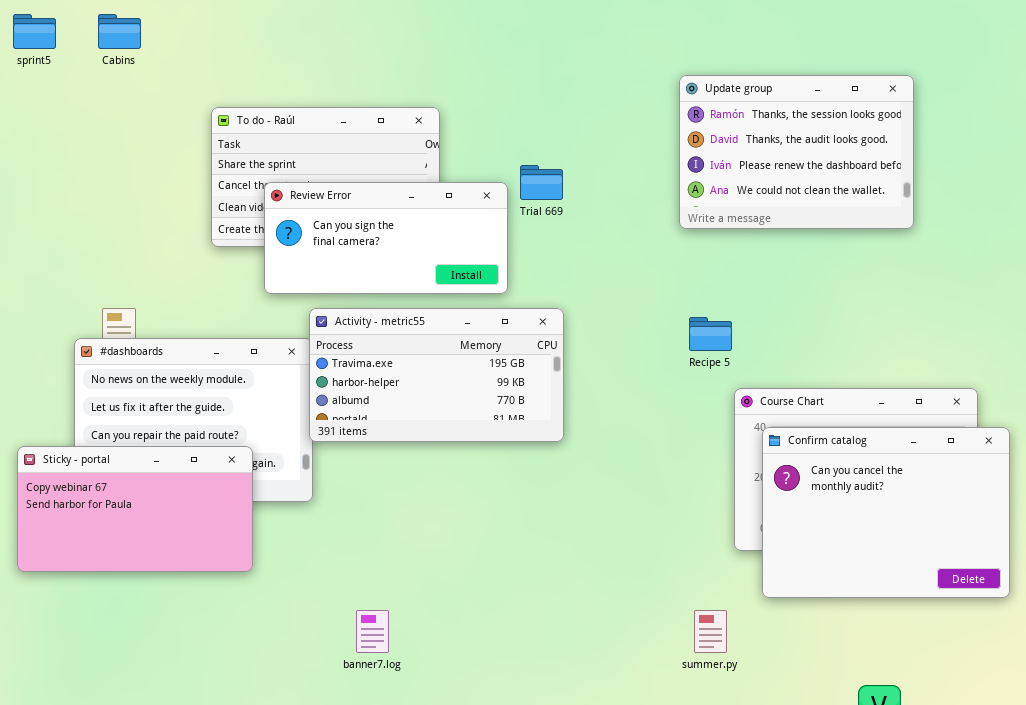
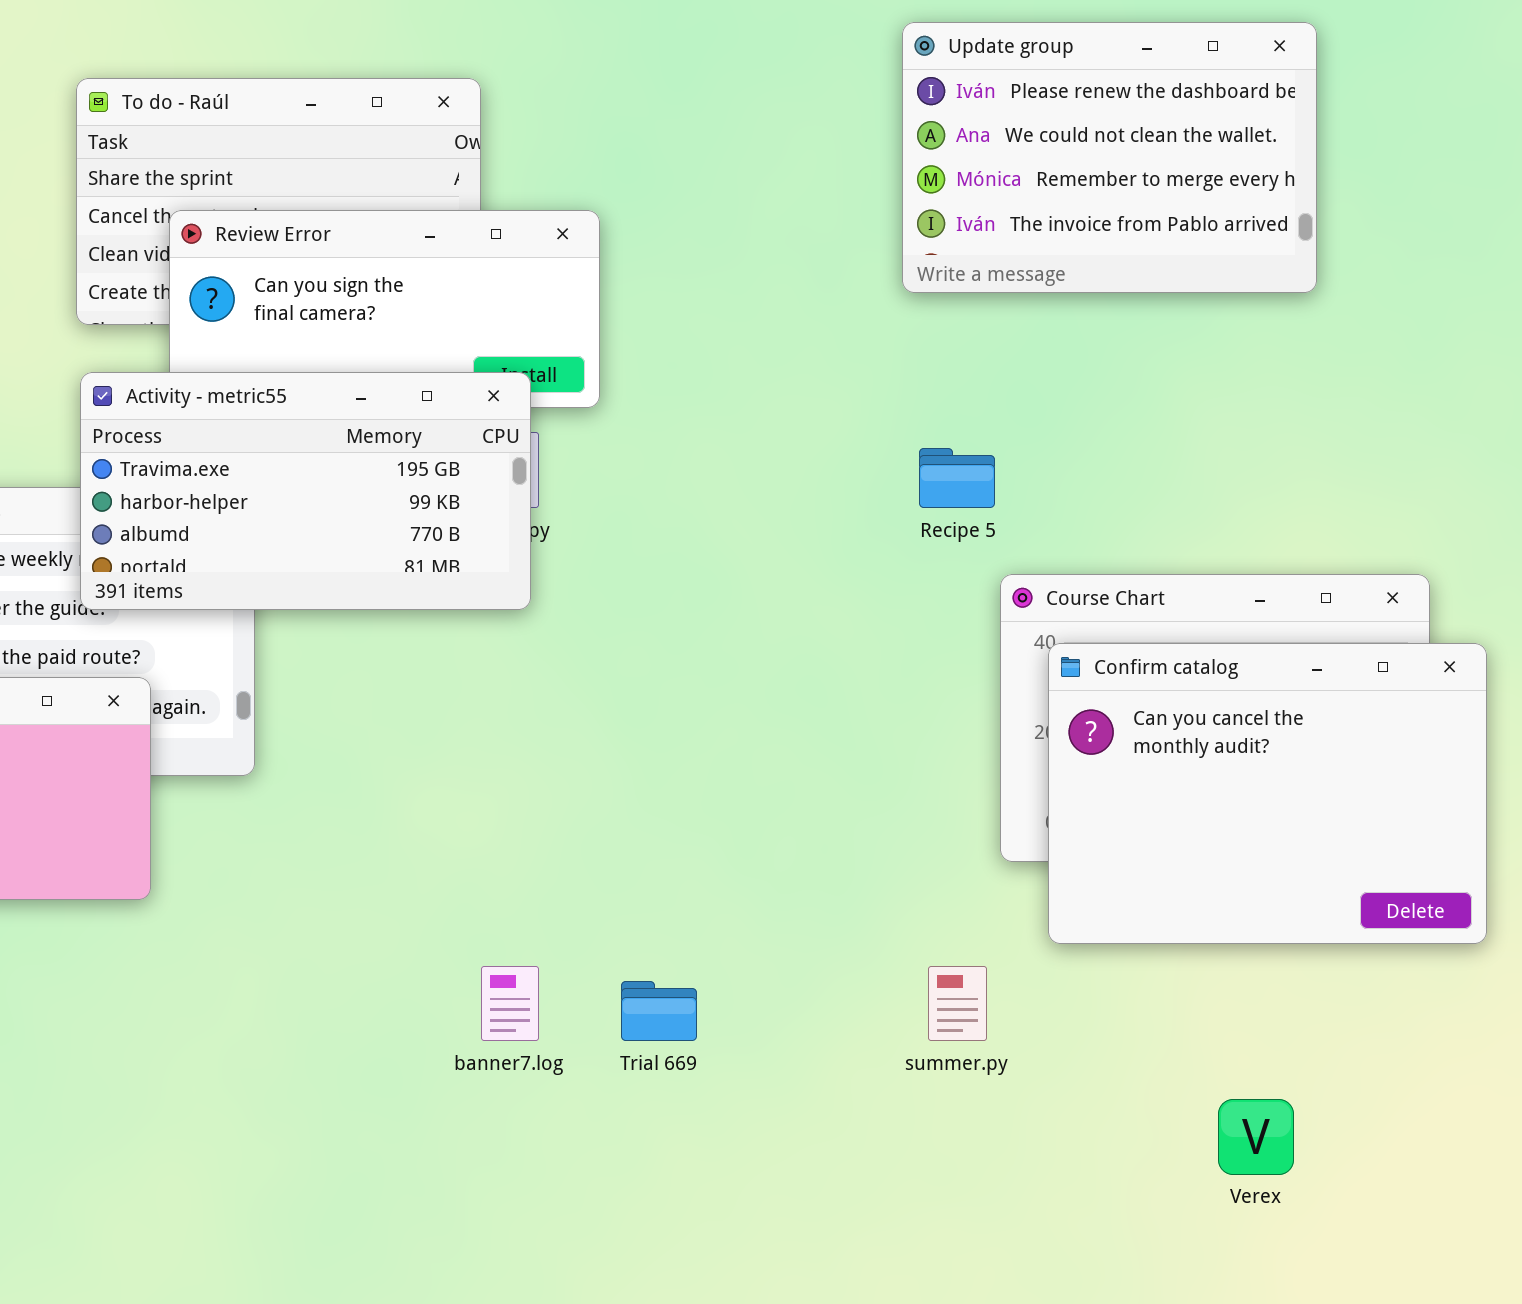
Update group: [679,75,914,229] -> [902,22,1317,293], scrolled down 2 rows
Trial 669: [520,165,563,200] -> [621,981,697,1041], moved
Activity - metric55: [309,308,564,442] -> [80,372,531,610], moved
banner7.log: [356,610,389,653] -> [481,966,539,1041], moved

